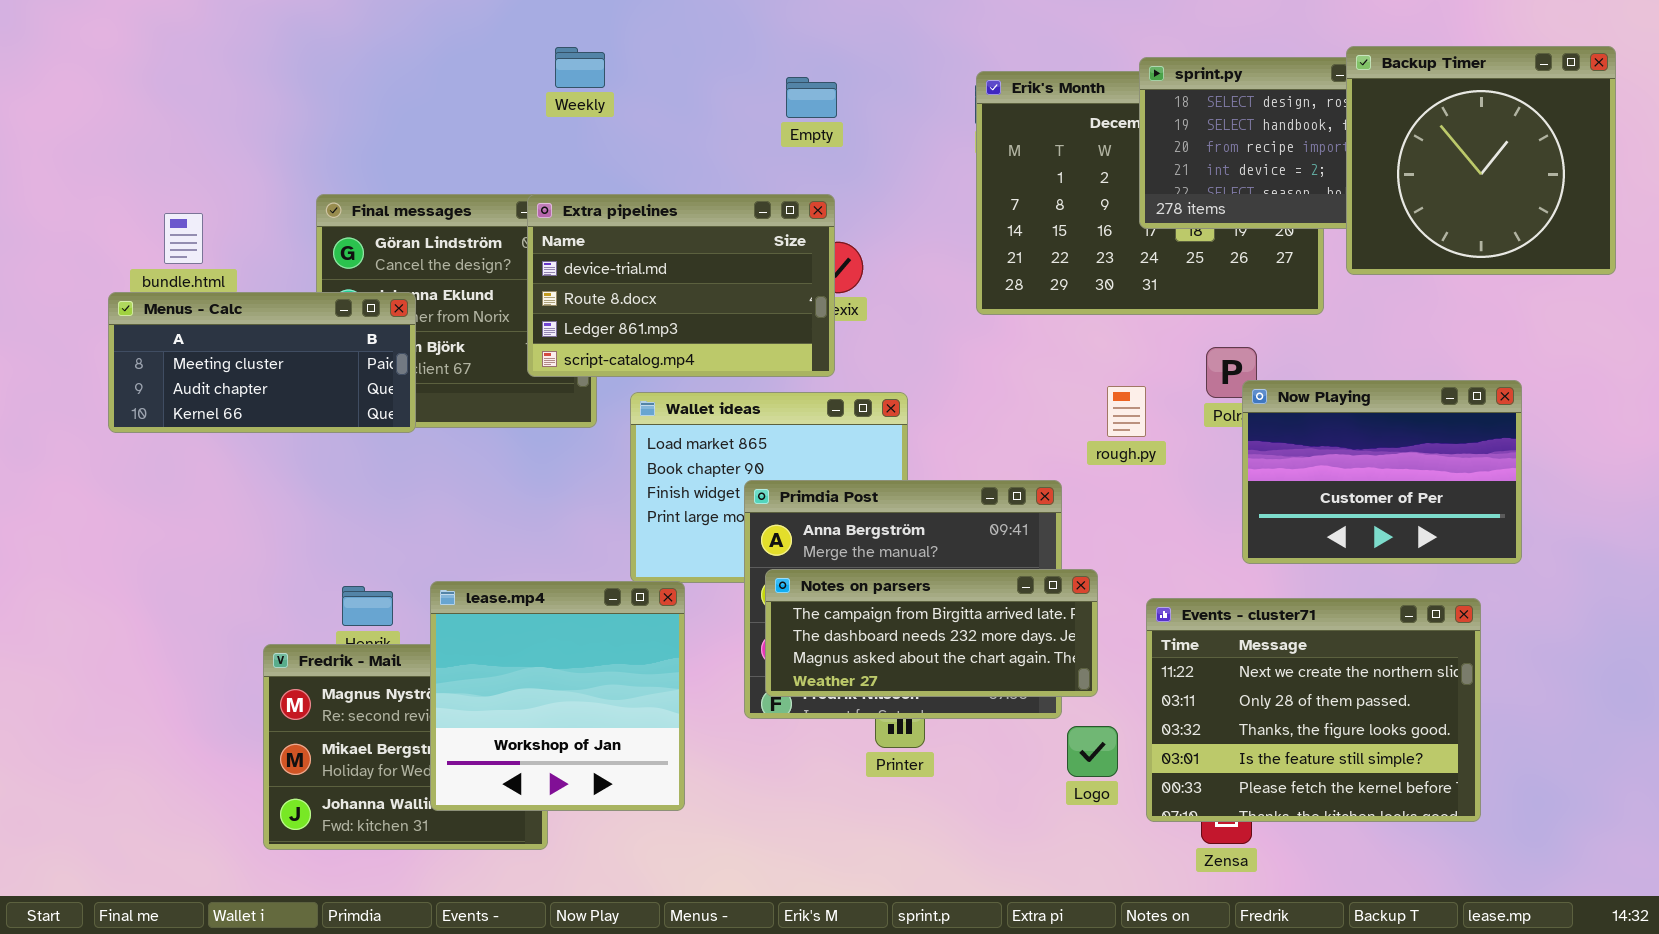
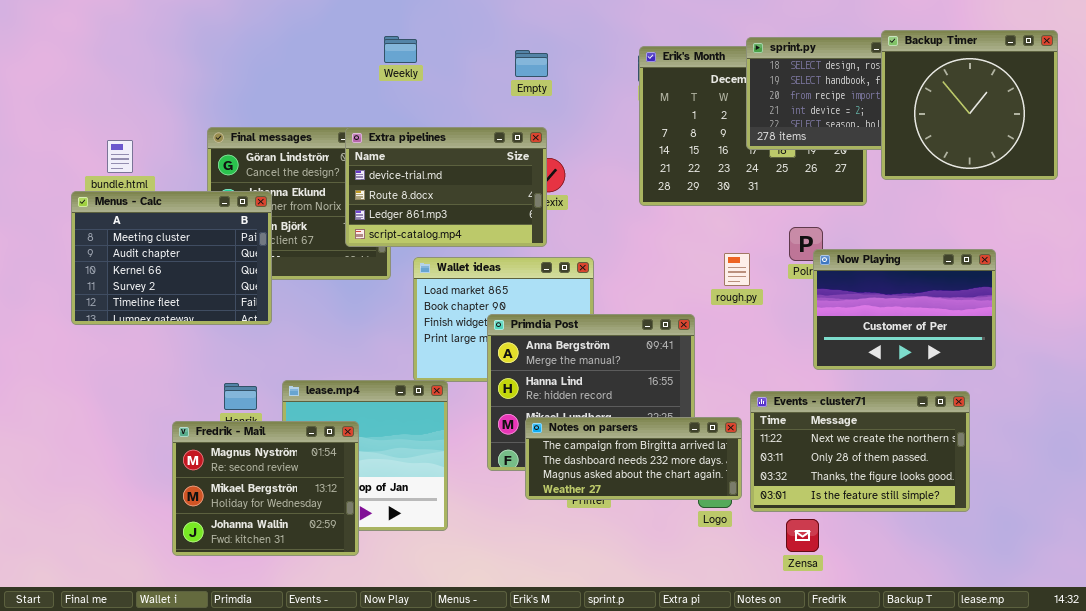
Weekly: [555,47,605,88] -> [384,36,417,63], moved
Menus - Calc: [108,292,416,433] -> [71,191,272,325], resized
Notes on parsers: [765,569,1098,697] -> [525,417,742,500], moved
Events - cluster71: [1146,598,1481,822] -> [750,391,970,512], resized
Fredrik - Mail: [263,644,548,850] -> [172,421,359,556], raised

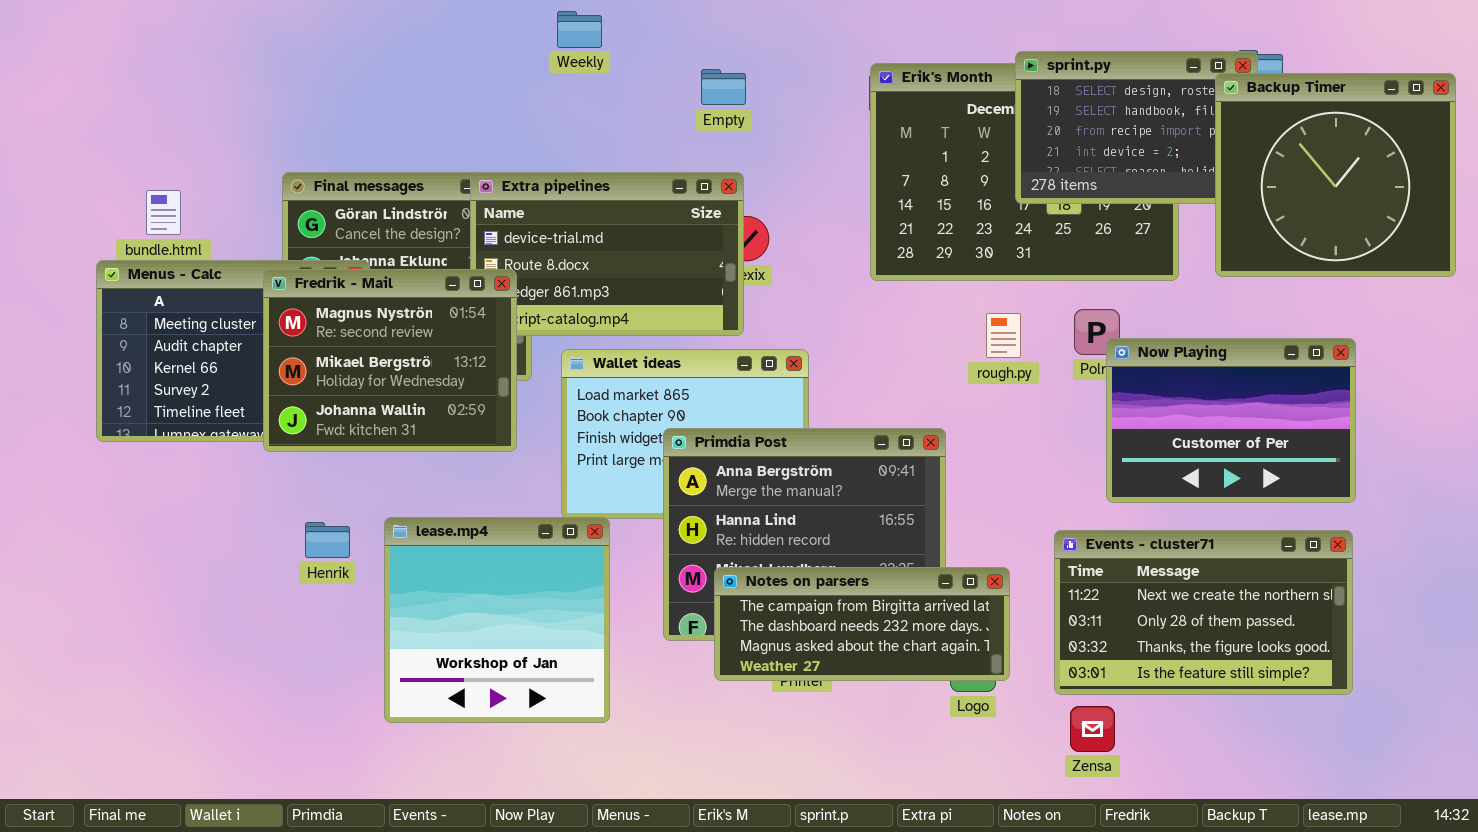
Backup Timer: [881,30,1058,180] -> [1215,73,1456,277], moved
Weekly: [384,36,417,63] -> [557,11,602,48], moved
rough.py: [724,253,750,286] -> [986,313,1021,358], moved
Events - cluster71: [750,391,970,512] -> [1054,530,1353,695], moved
Fredrik - Mail: [172,421,359,556] -> [263,269,517,452], moved

